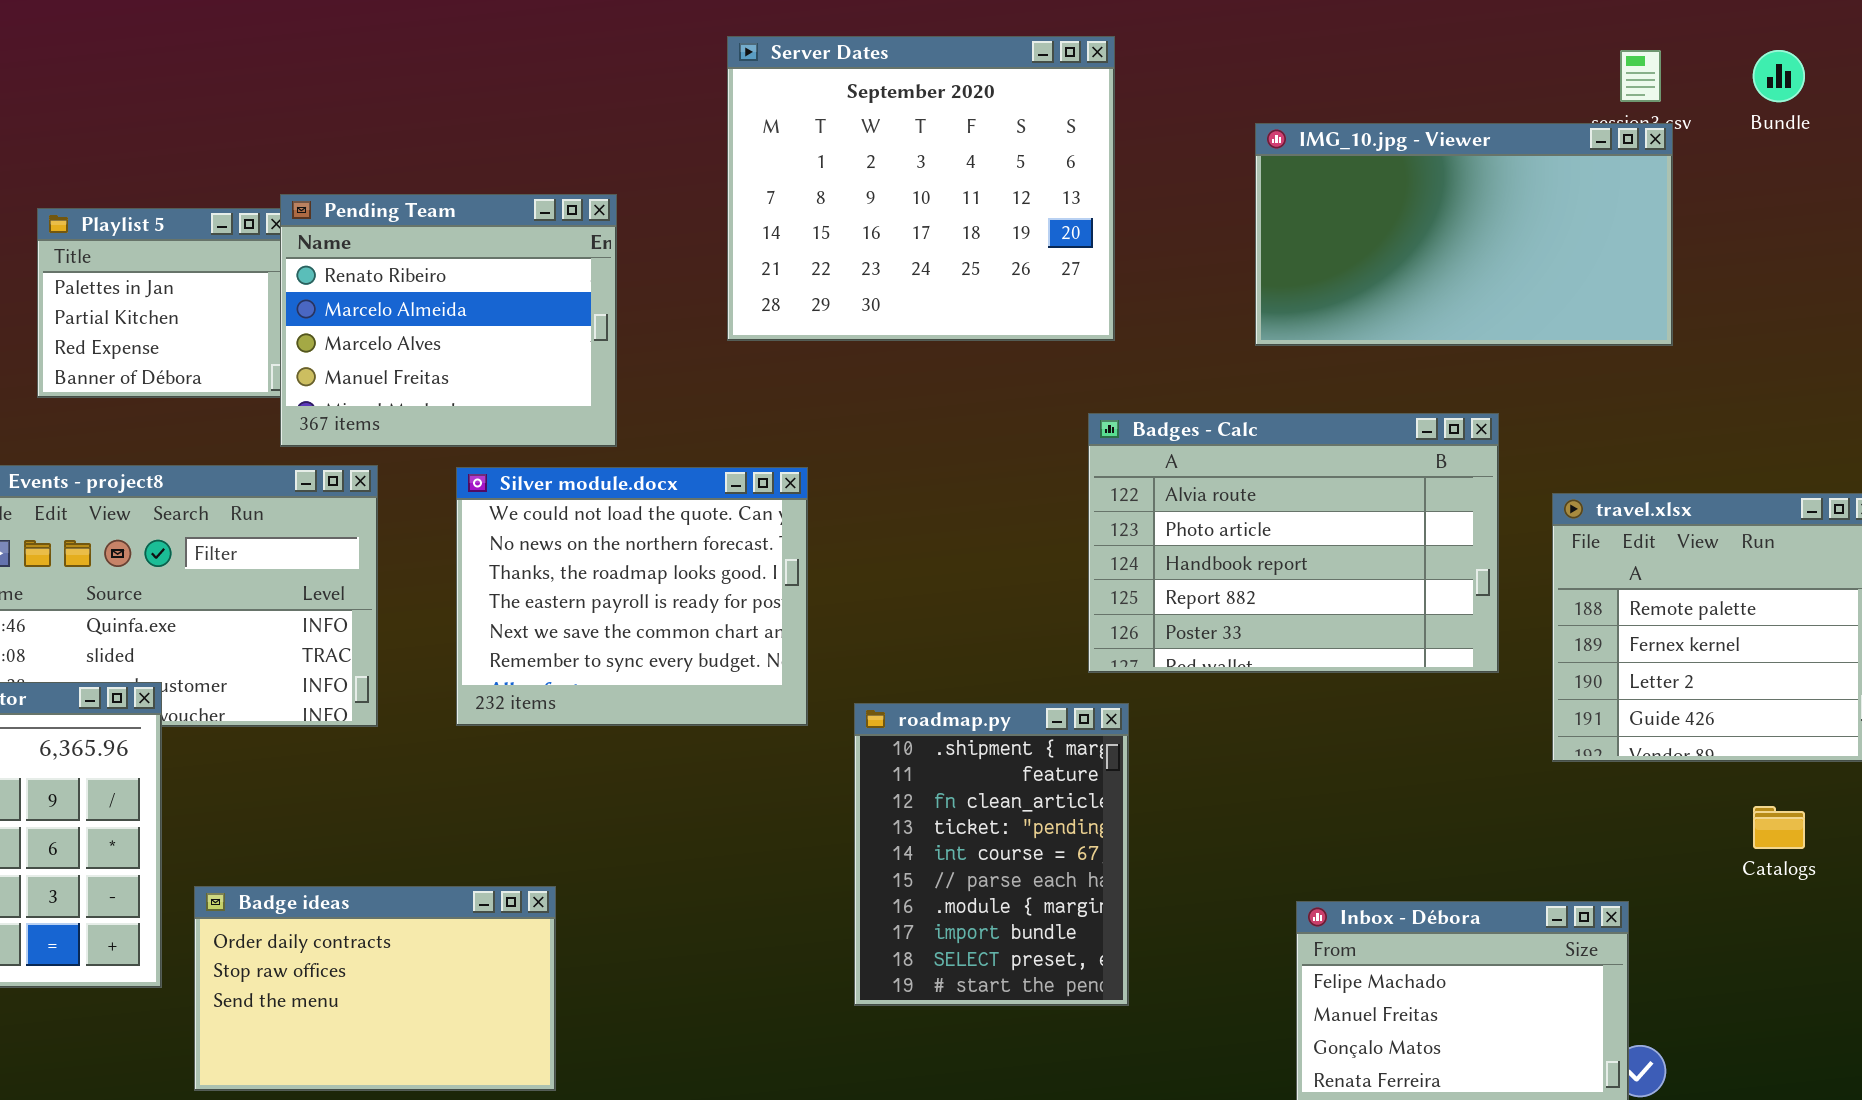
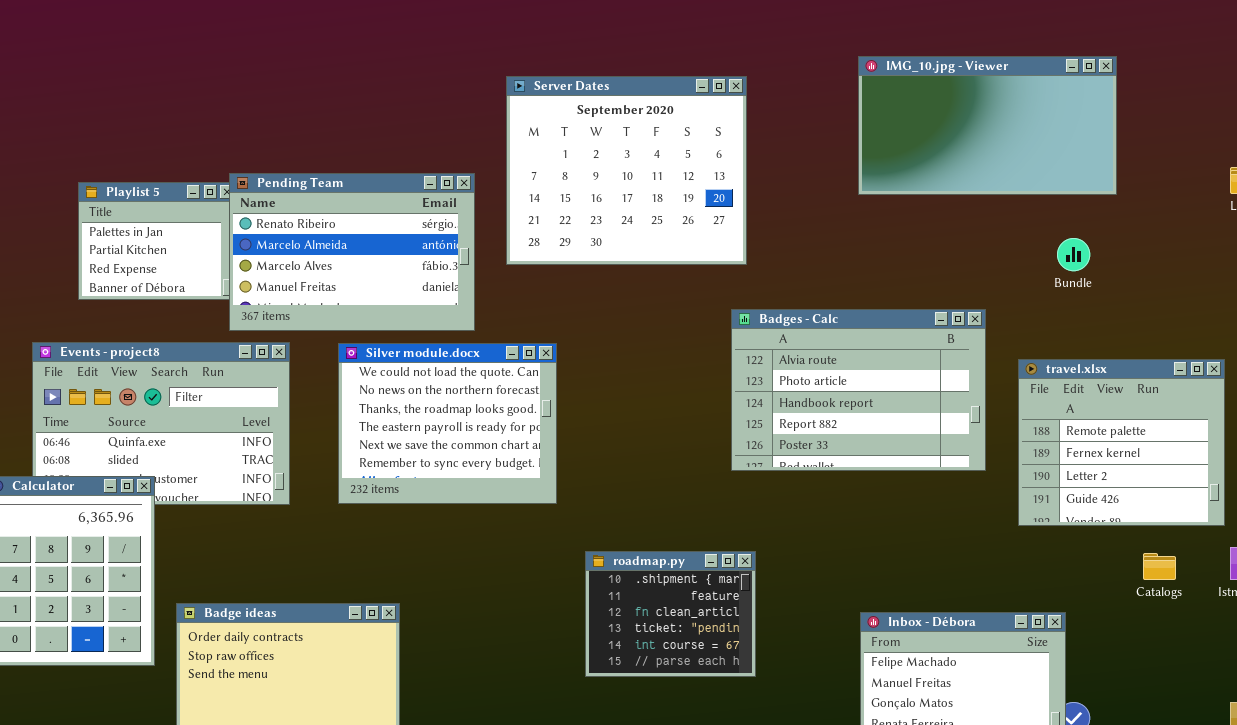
Bundle: [1753,50,1805,102] -> [1057,238,1090,271], moved
IMG_10.jpg - Viewer: [1255,123,1673,346] -> [858,56,1117,195], moved
Pending Team: [280,194,617,447] -> [229,173,475,331], resized
roadmap.py: [854,703,1129,1006] -> [585,551,756,677], resized

